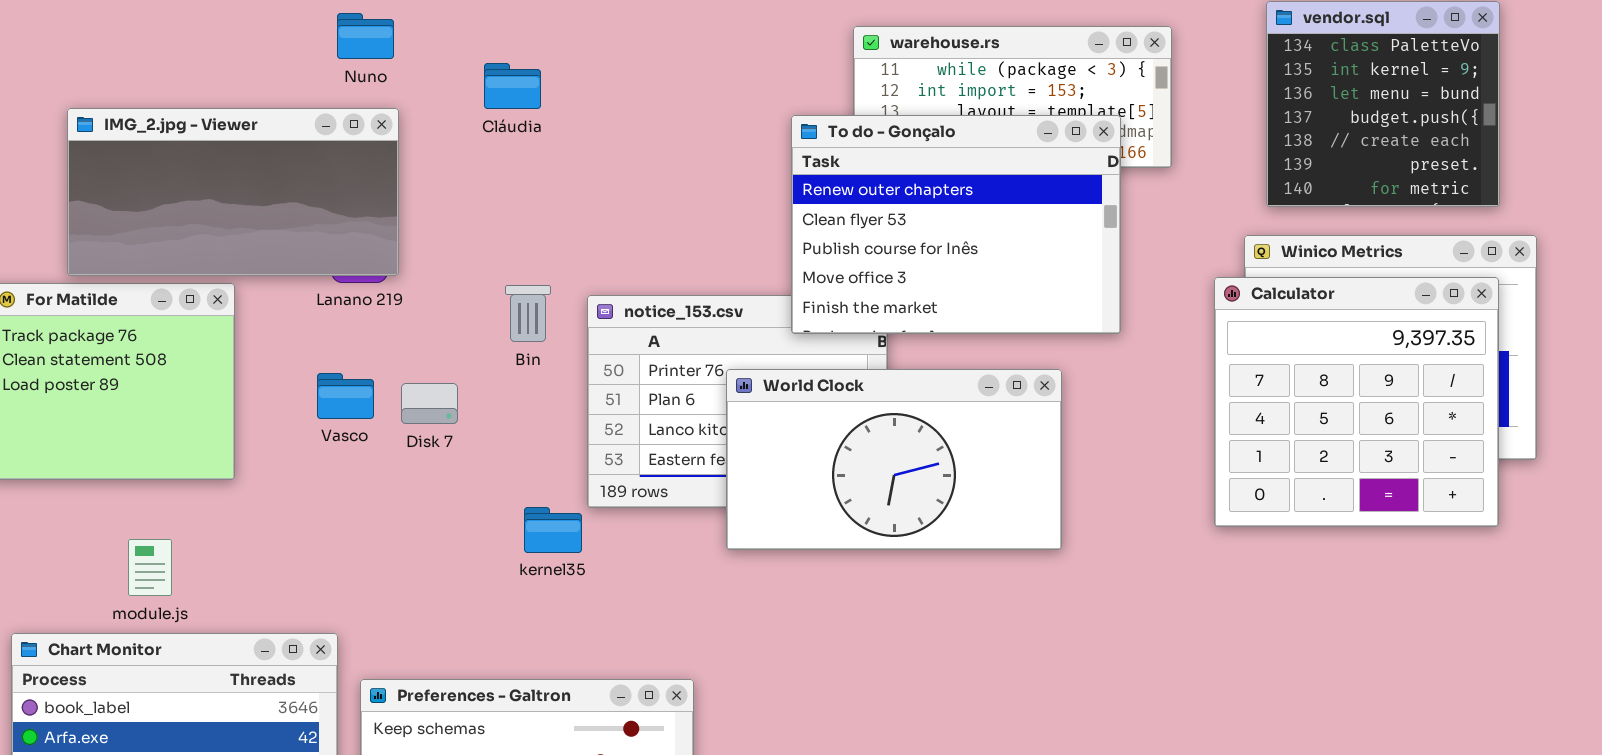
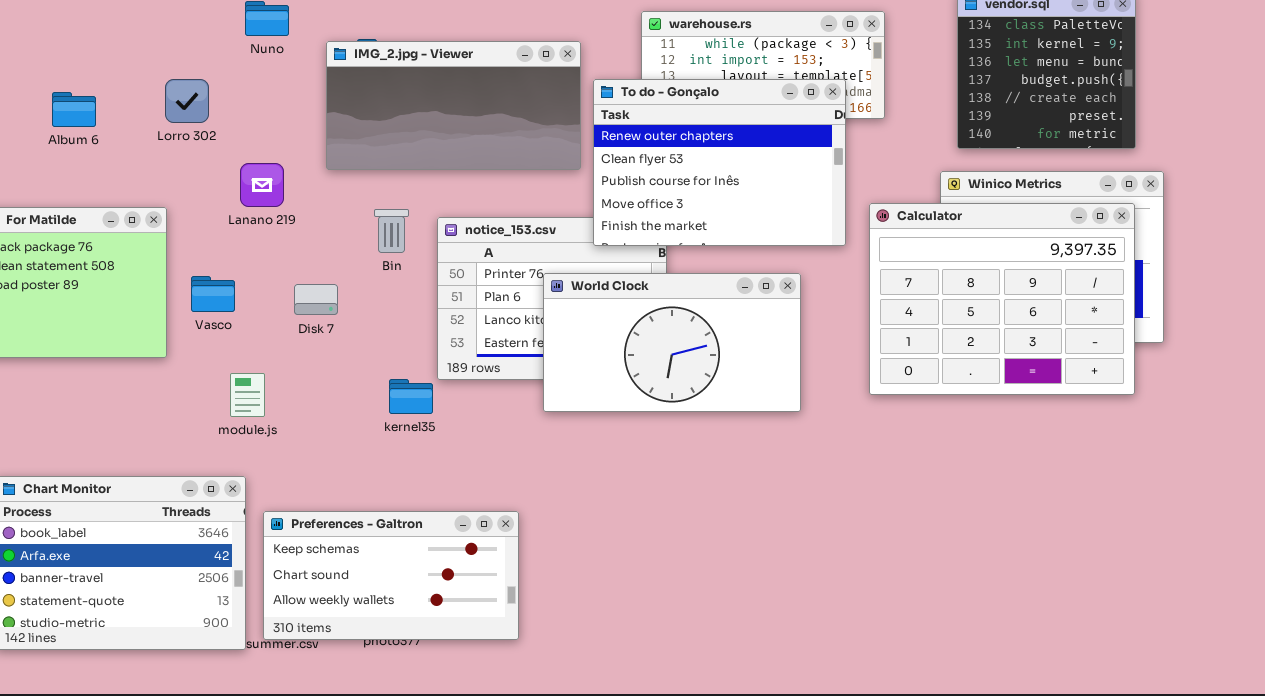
IMG_2.jpg - Viewer: [67,108,399,276] -> [326,41,581,170], moved
Calculator: [1214,277,1499,527] -> [869,203,1135,395], resized
Vasco: [317,373,374,419] -> [191,276,235,312], moved
module.js: [128,539,172,596] -> [230,373,265,417], moved

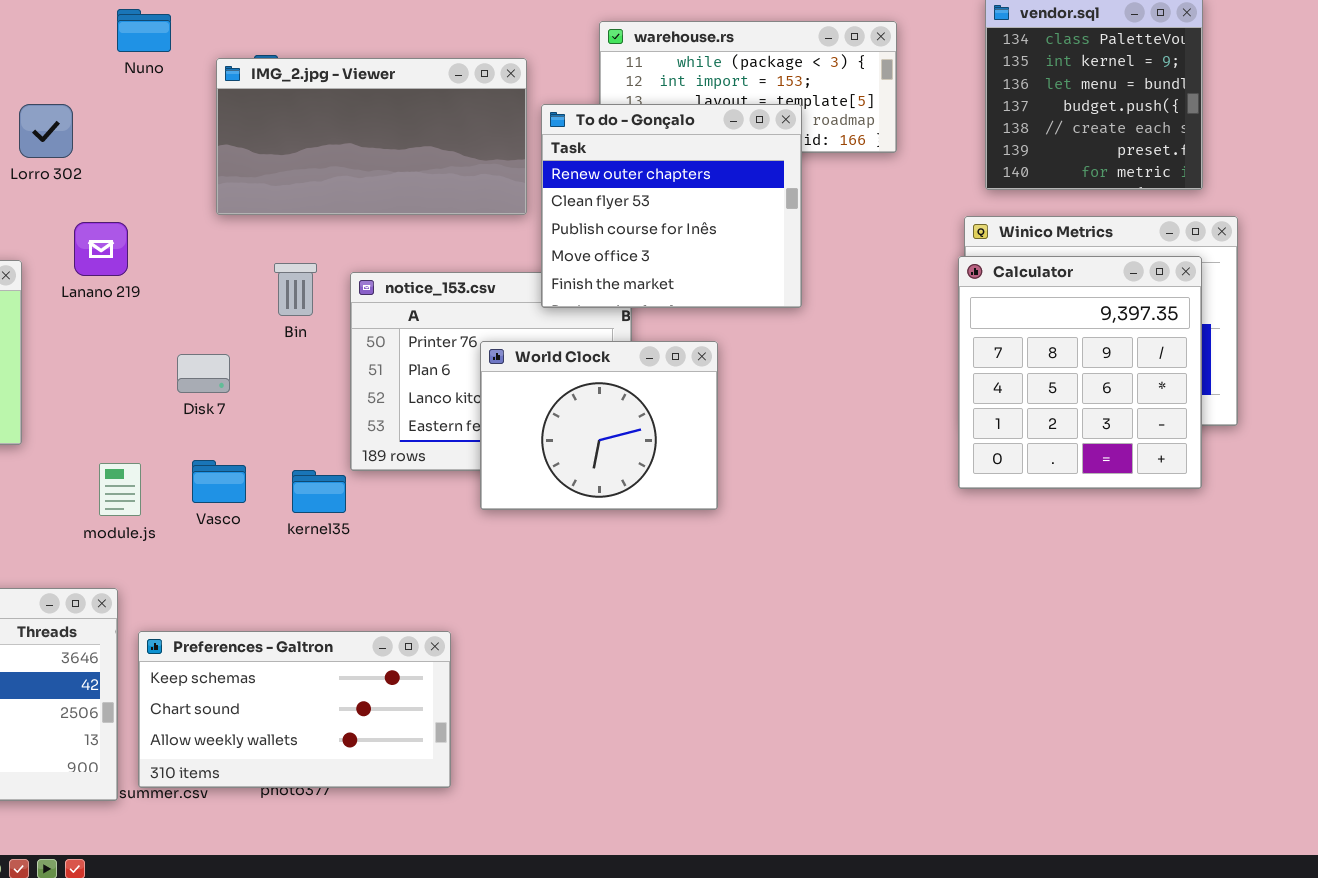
To do - Gonçalo: [593,79,846,246] -> [541,104,802,308], resized
Lanano 219: [240,163,284,207] -> [74,222,128,276], moved
Calculator: [869,203,1135,395] -> [958,256,1202,489], resized
World Clock: [543,273,801,412] -> [480,341,718,510], resized
Vasco: [191,276,235,312] -> [192,460,246,503], moved

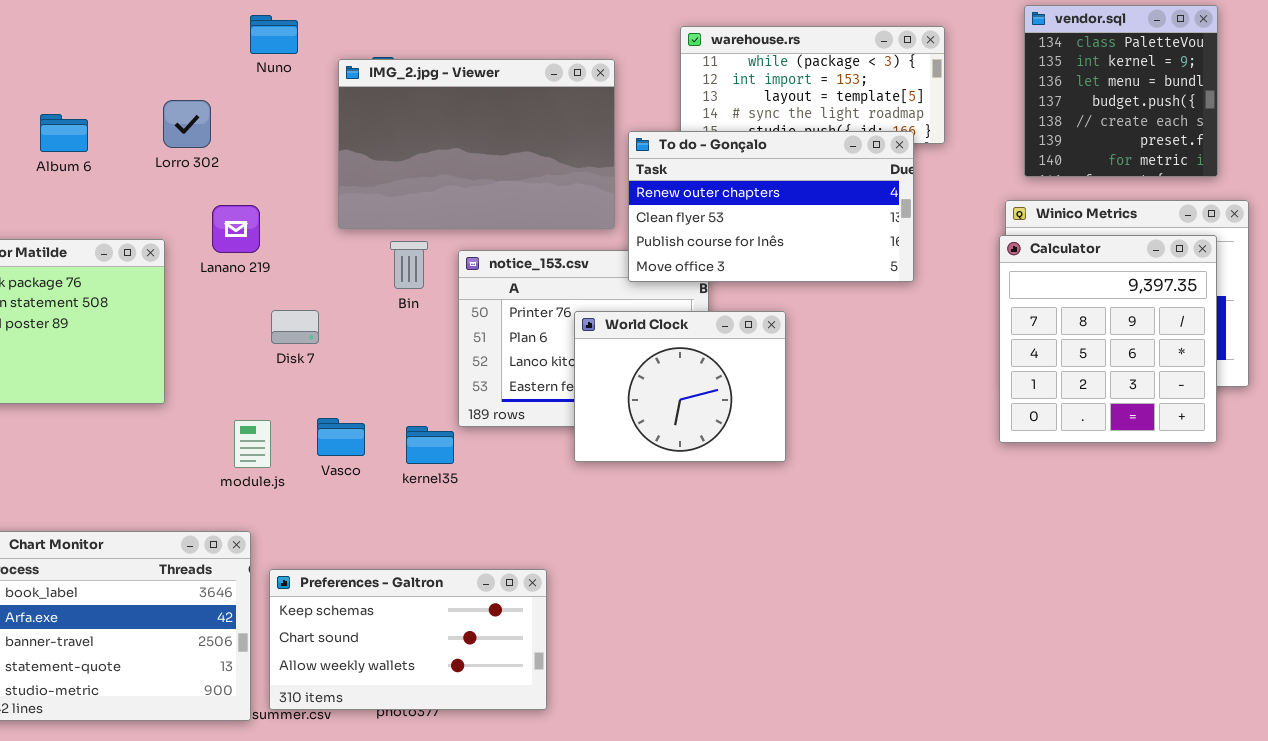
IMG_2.jpg - Viewer: [216,58,527,215] -> [338,59,615,229], resized
To do - Gonçalo: [541,104,802,308] -> [628,131,914,282], resized
Disk 7: [177,354,230,393] -> [271,310,319,344], moved

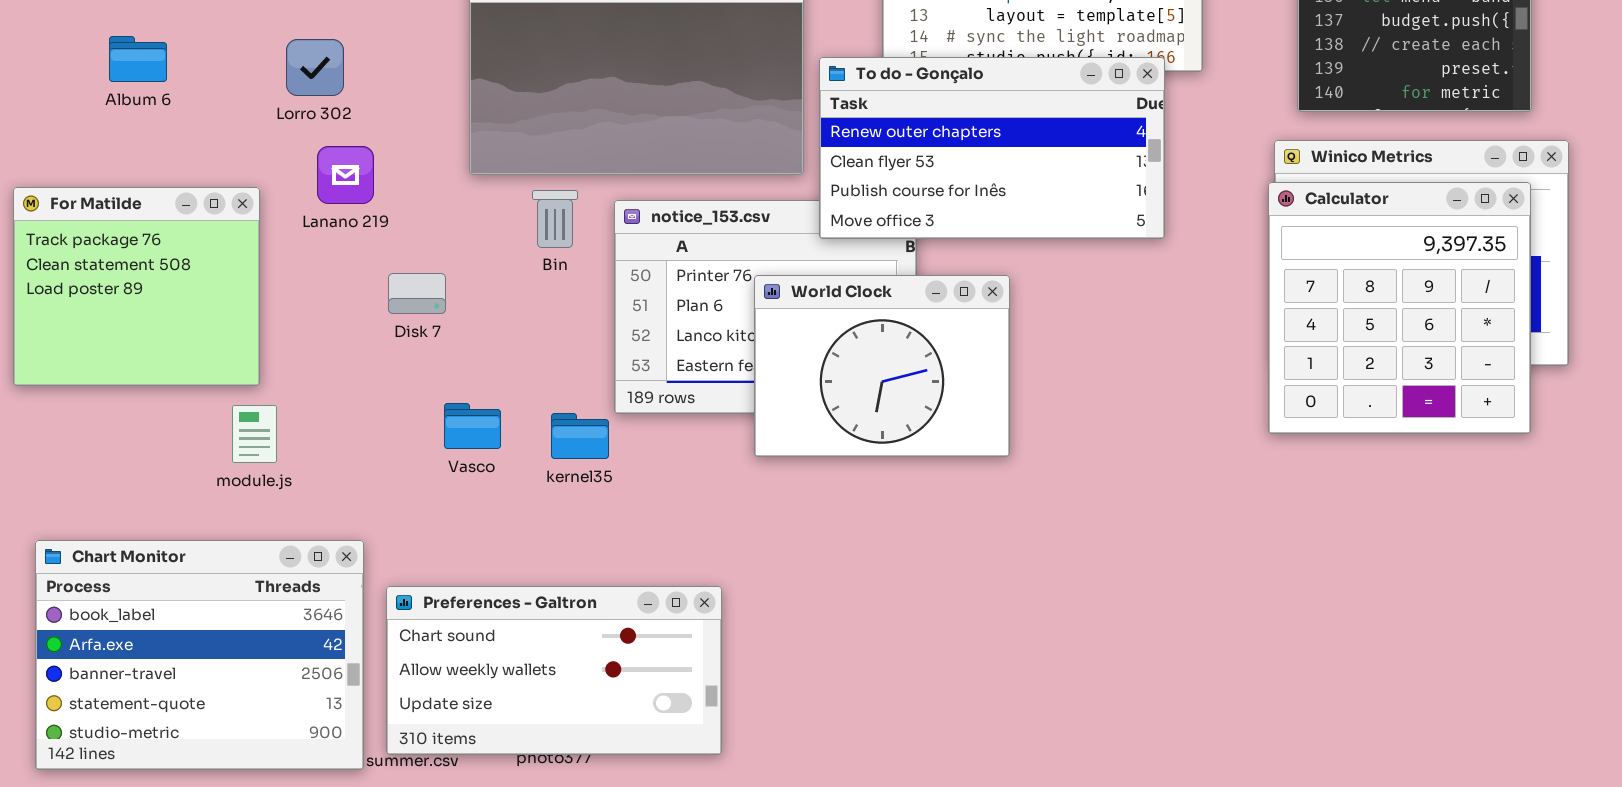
Lorro 302: [163,100,211,148] -> [286,39,344,96], moved
module.js: [234,420,271,468] -> [232,405,277,463], moved
Preferences - Galtron: [269,569,547,710] -> [386,586,722,755], scrolled down 1 row

